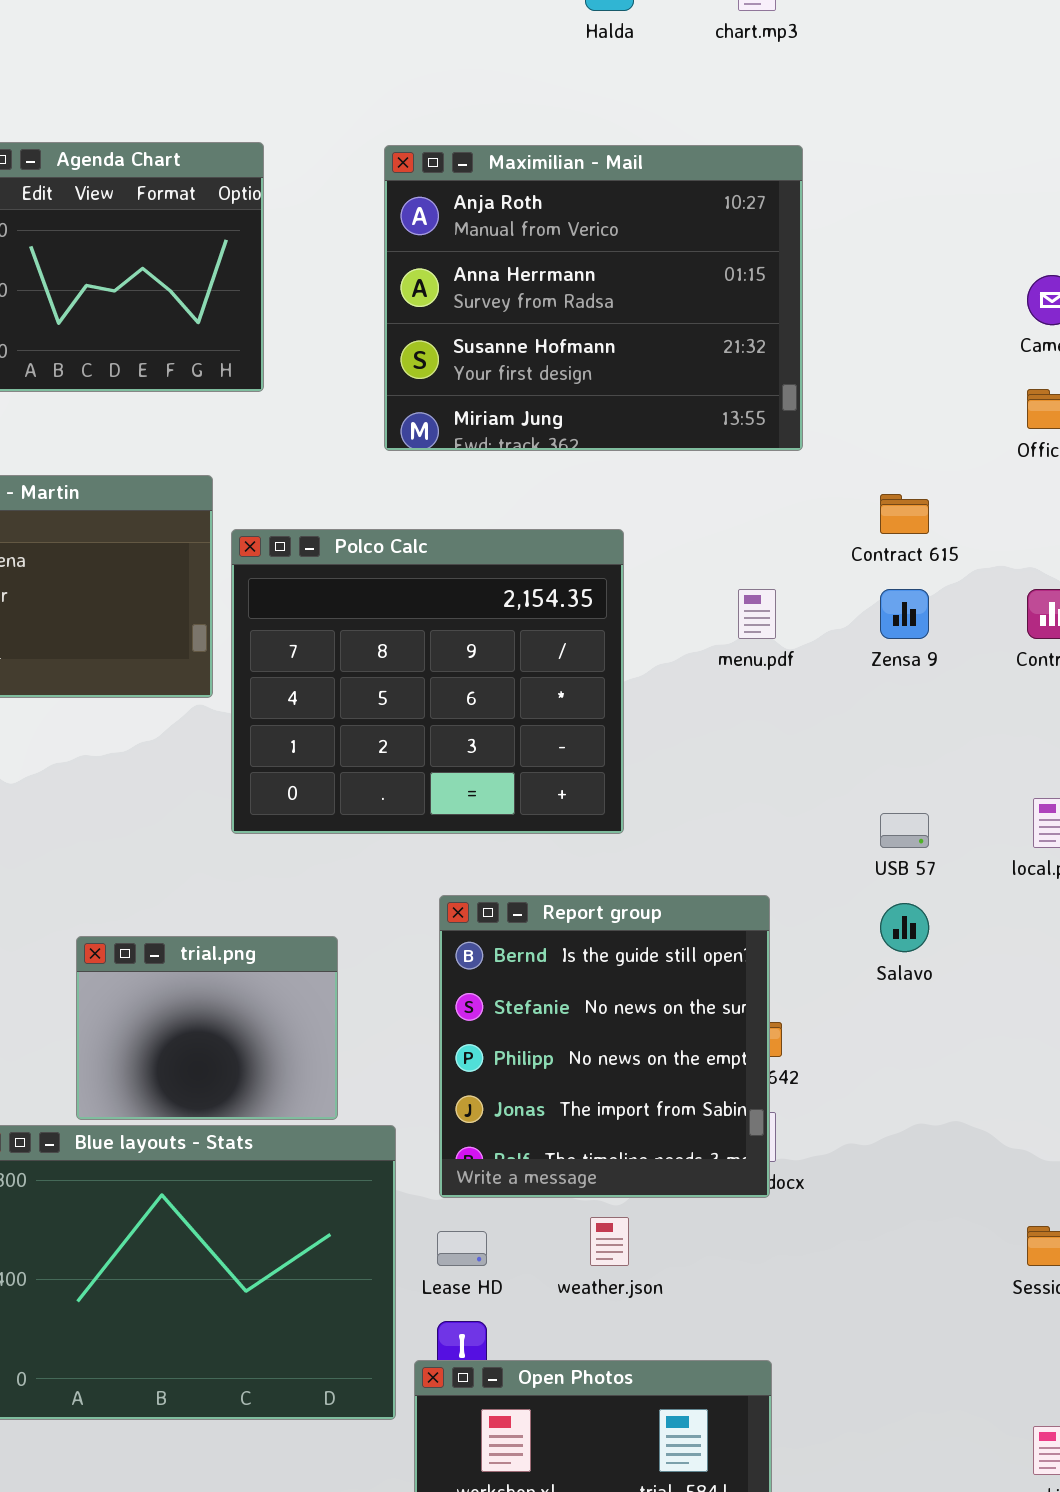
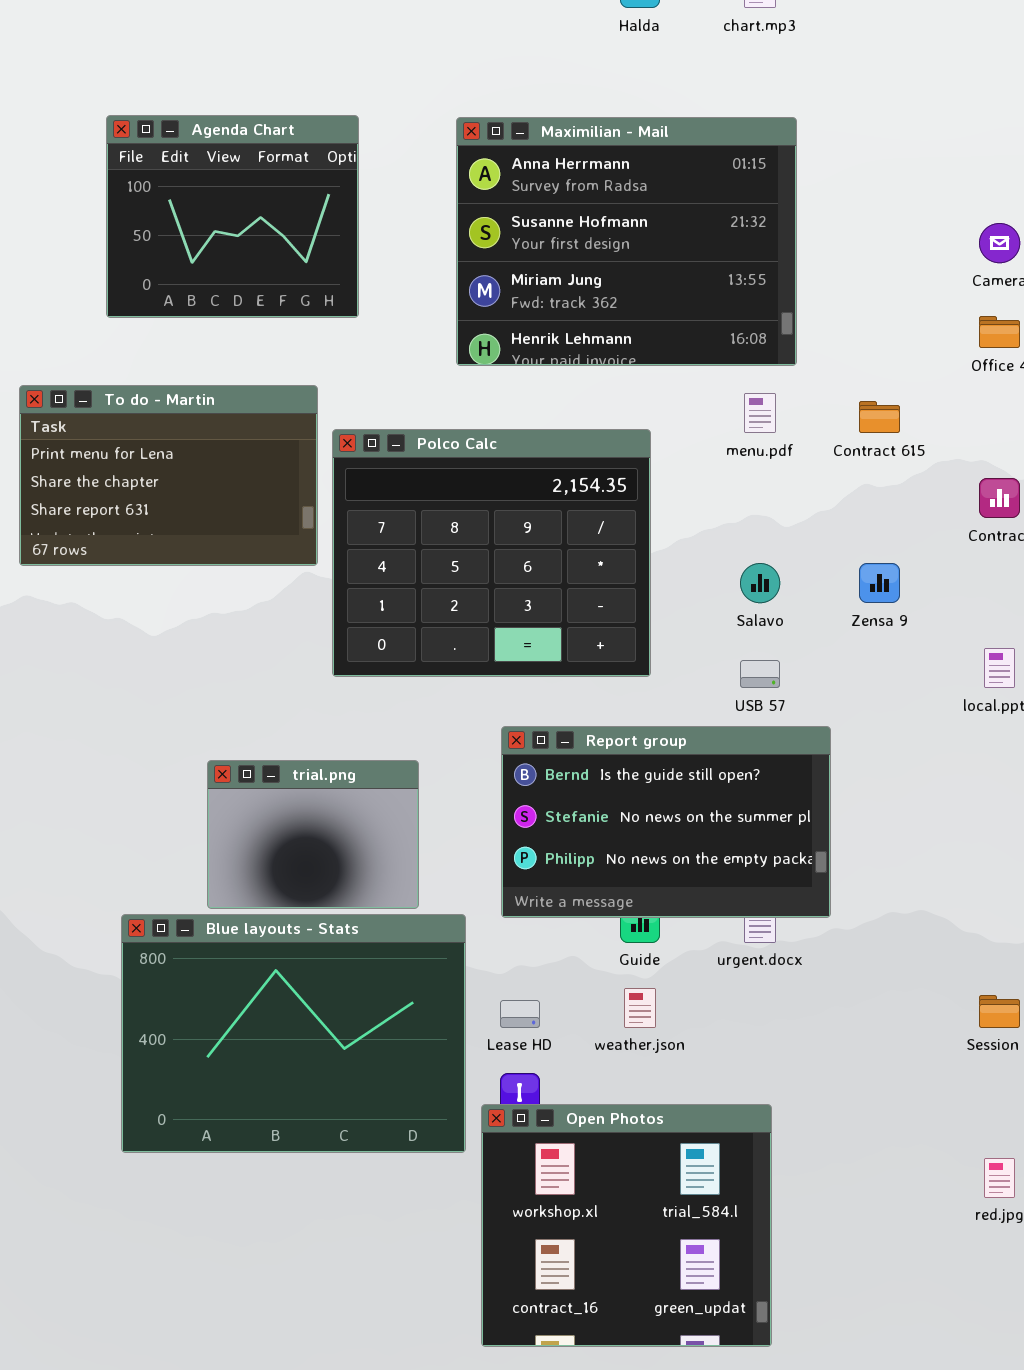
Maximilian - Mail: [384,145,803,451] -> [456,117,797,366], scrolled down 1 row
menu.pdf: [738,589,776,639] -> [744,393,776,433], moved
Zensa 9: [880,589,929,639] -> [859,563,900,603], moved
USB 57: [880,813,929,848] -> [740,660,780,688], moved
Report group: [439,895,770,1198] -> [501,726,831,918], resized
Salavo: [880,903,929,952] -> [740,563,780,603], moved

